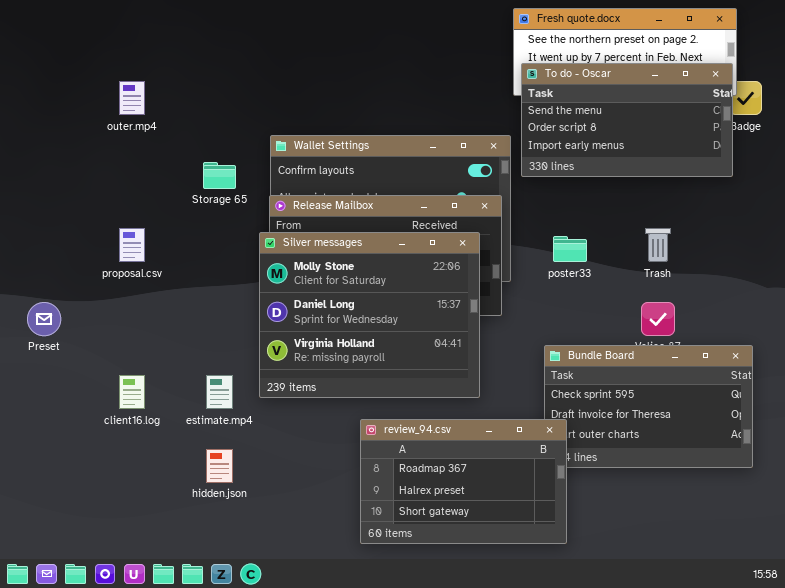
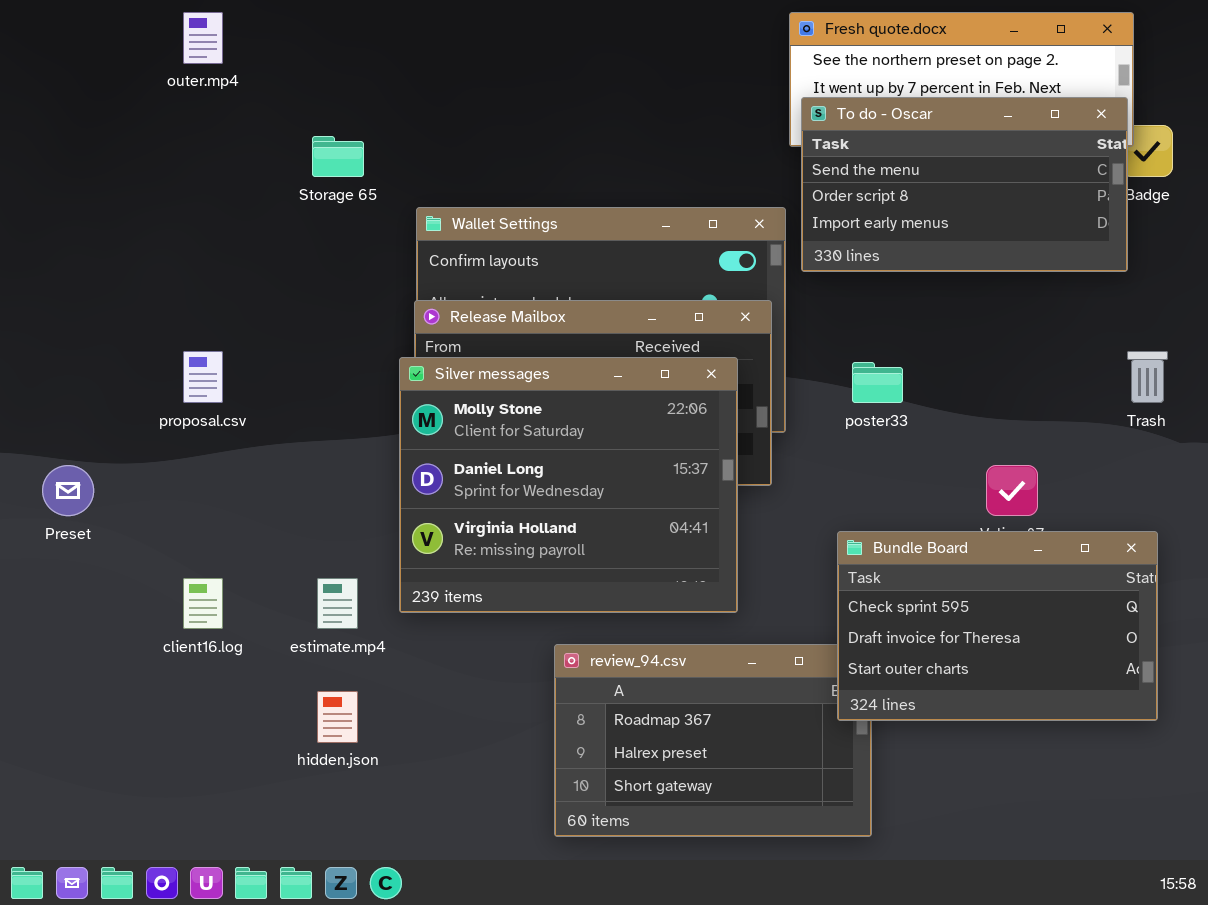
outer.mp4: [119,81,145,115] -> [183,12,223,64], moved
Storage 65: [203,162,236,189] -> [312,136,364,177], moved
Trash: [645,228,671,262] -> [1127,351,1168,403], moved
Bundle Board: [544,345,753,468] -> [837,531,1158,721], raised

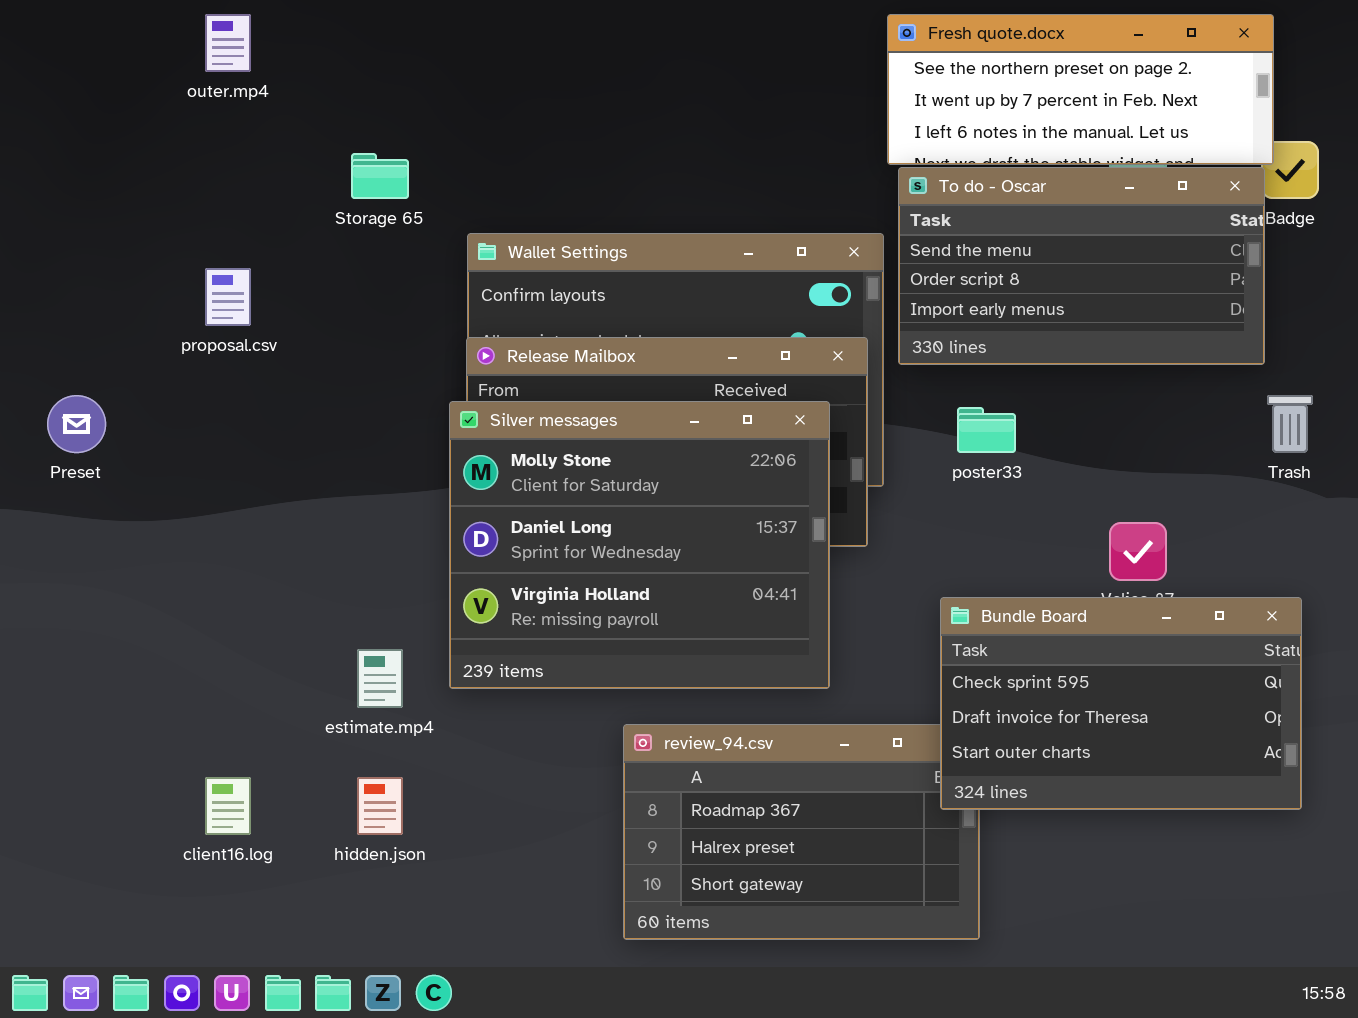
To do - Oscar: [801,97,1128,272] -> [898,167,1265,365], moved
proposal.csv: [183,351,223,403] -> [205,268,251,326], moved
Preset: [42,465,94,516] -> [47,395,106,453], moved
client16.log: [183,578,223,629] -> [205,777,251,835], moved

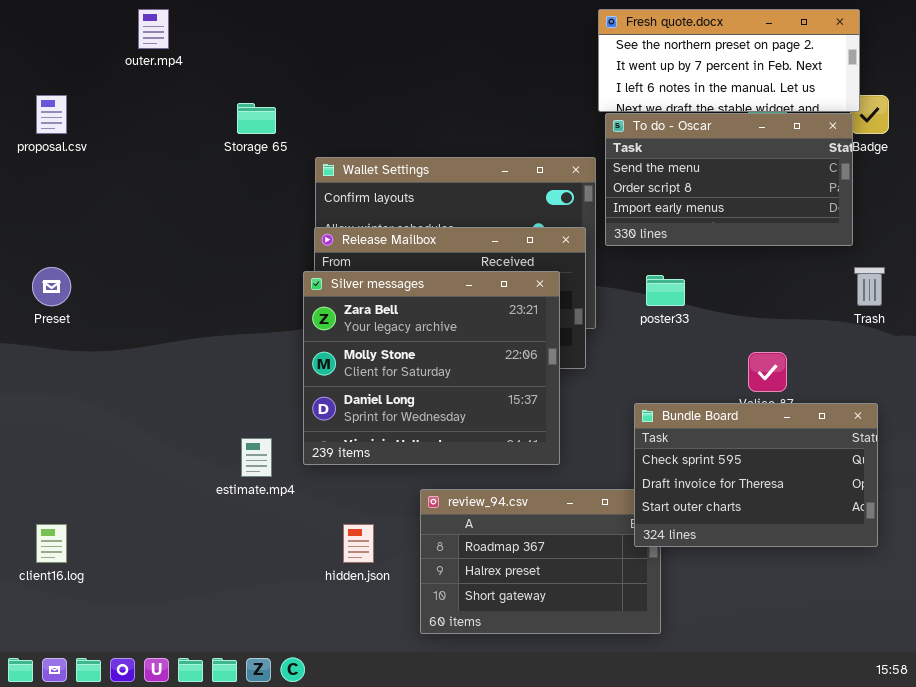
proposal.csv: [205,268,251,326] -> [36,95,67,134], moved
Silver messages: [449,401,830,689] -> [303,271,560,465], scrolled up 1 row
client16.log: [205,777,251,835] -> [36,524,67,563], moved
hidden.json: [357,777,403,835] -> [343,524,374,563], moved

